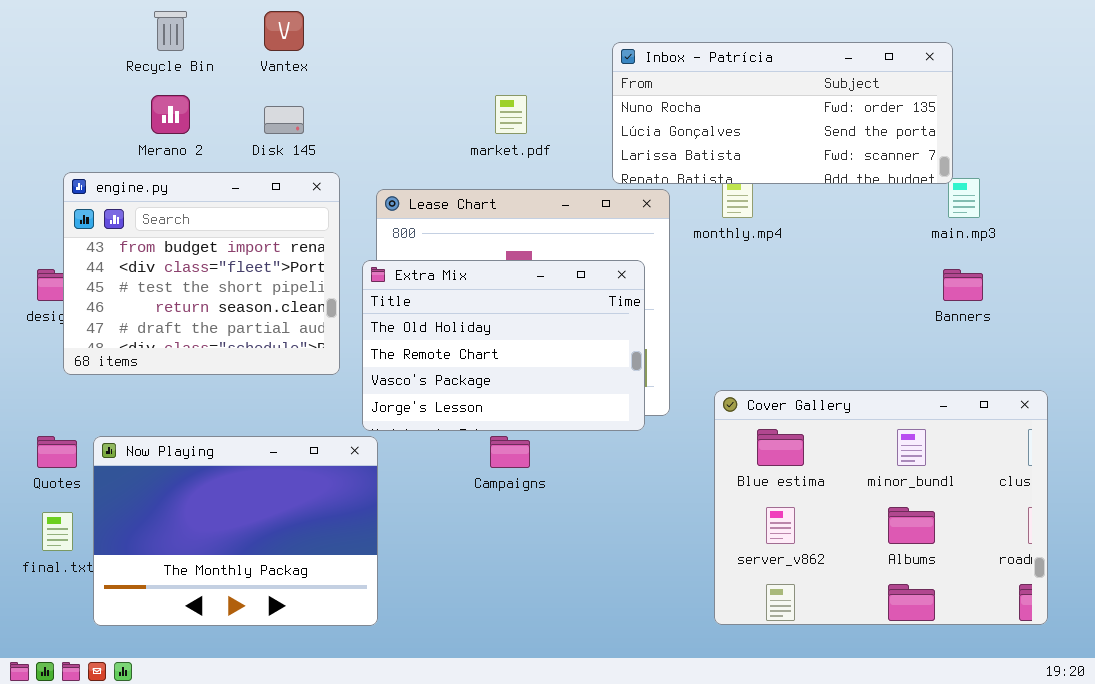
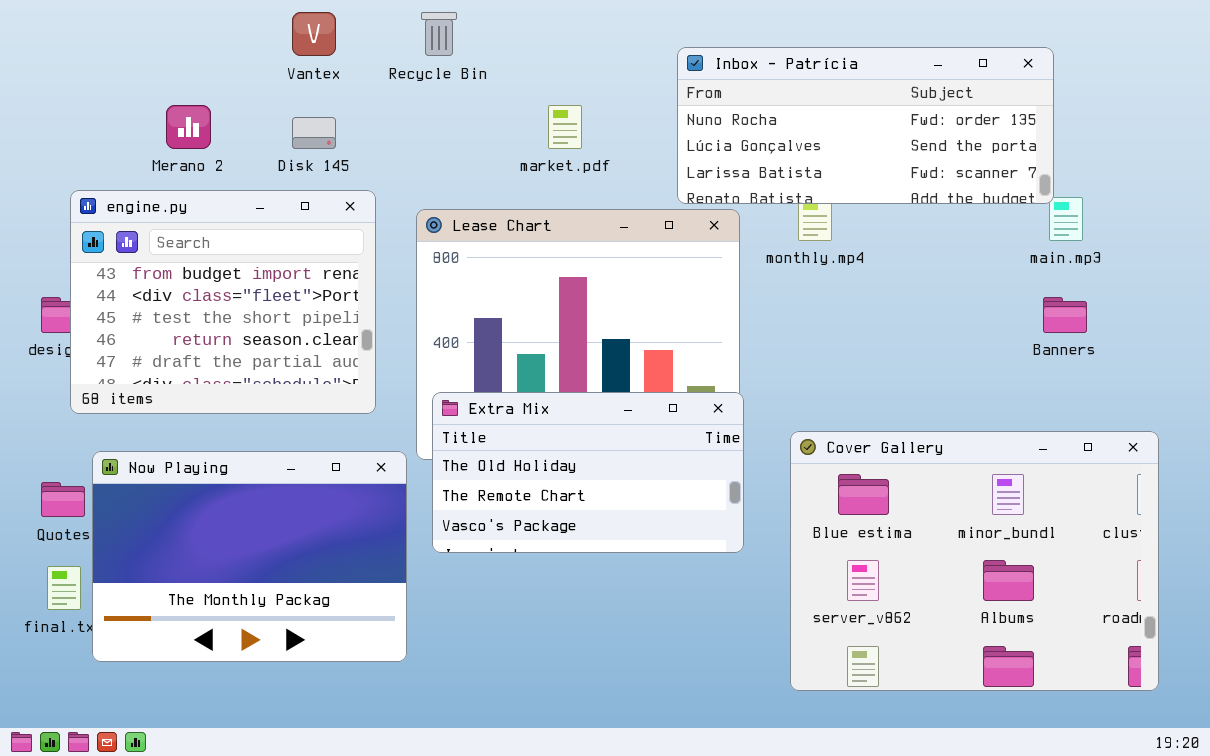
Recycle Bin: [154,11,187,51] -> [421,12,457,56], moved
Extra Mix: [362,260,645,431] -> [432,392,744,553], moved, resized
Now Playing: [93,436,378,626] -> [92,451,407,662], moved

